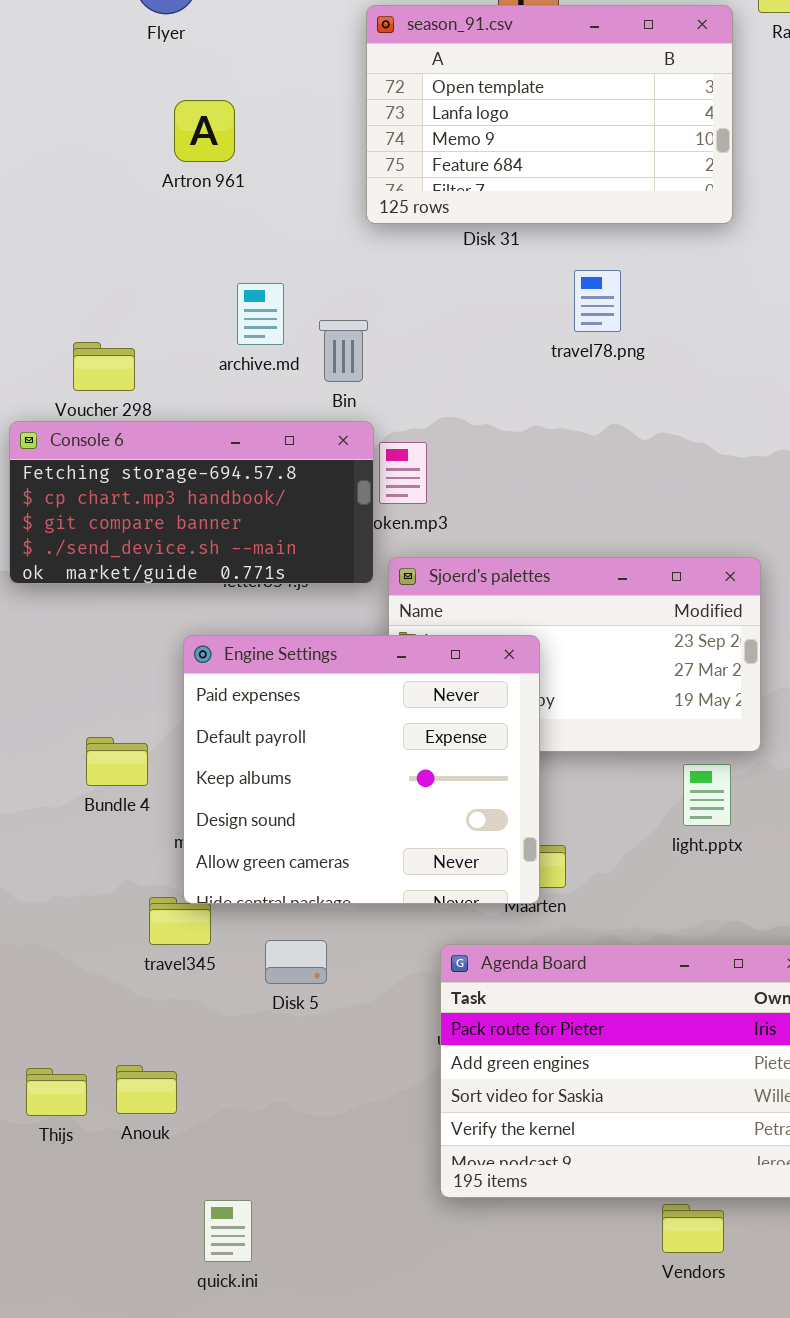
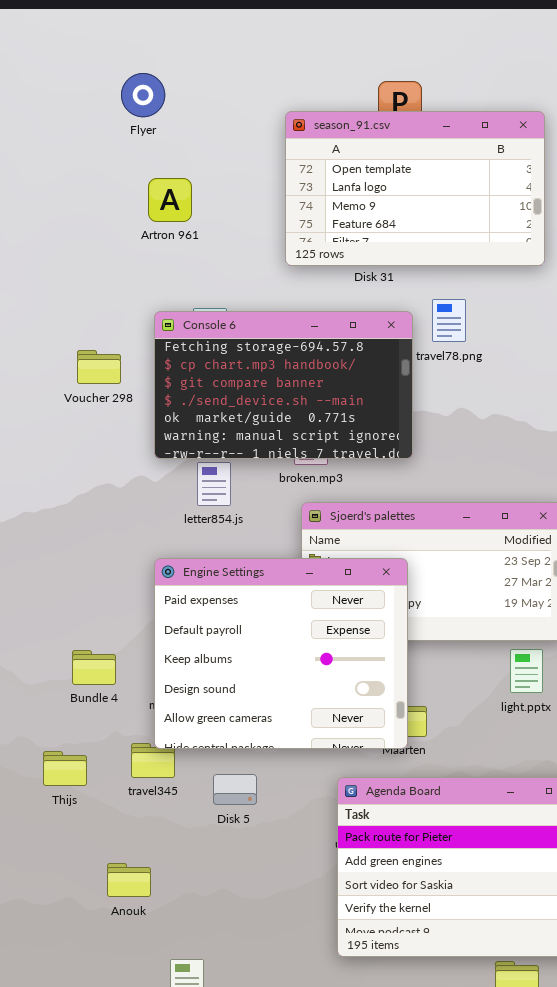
Console 6: [9,421,374,584] -> [154,311,413,459], moved, resized
Bundle 4: [86,737,148,786] -> [72,650,116,685], moved
Thijs: [26,1068,87,1116] -> [43,751,87,786], moved

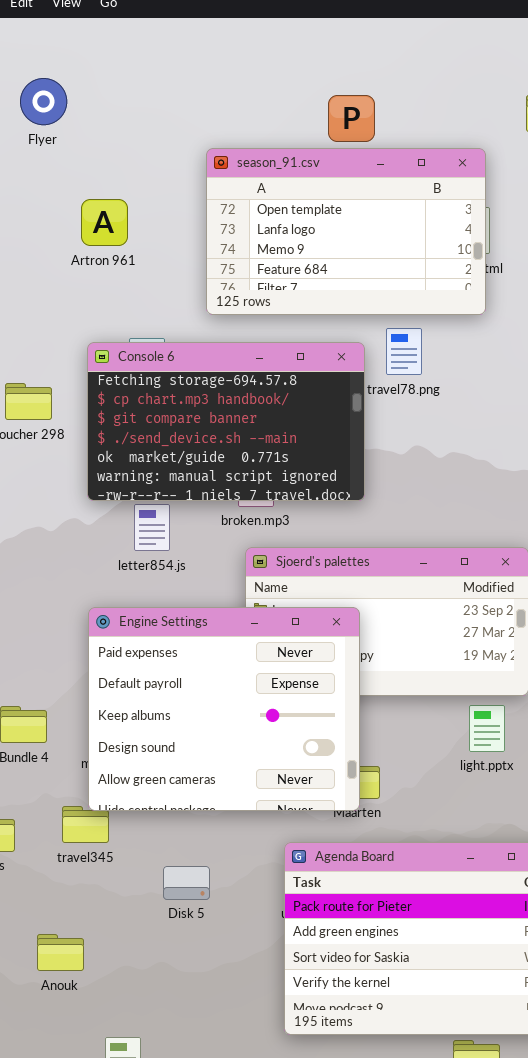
Flyer: [121,73,165,117] -> [20,78,67,125], moved
season_91.csv: [285,111,545,266] -> [206,148,486,315], moved
Disk 5: [213,774,257,805] -> [163,866,210,900], moved

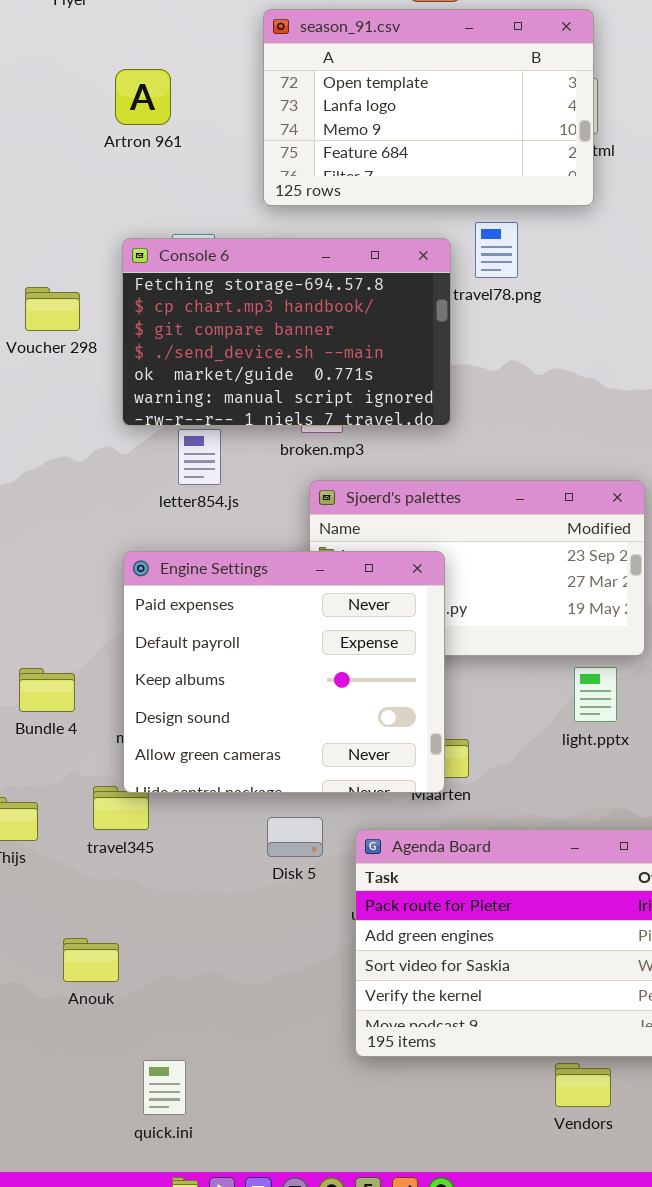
Disk 5: [163,866,210,900] -> [267,817,323,857], moved

